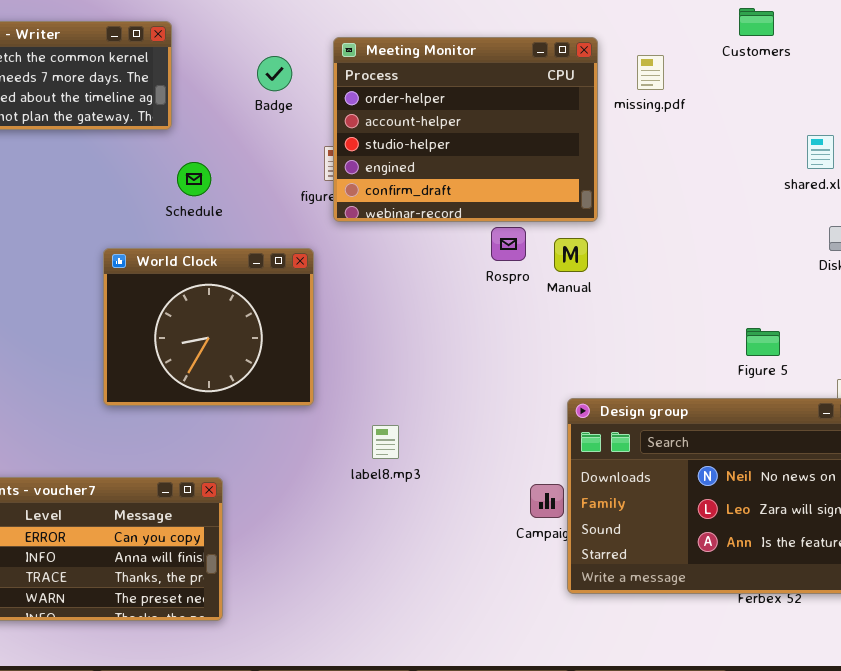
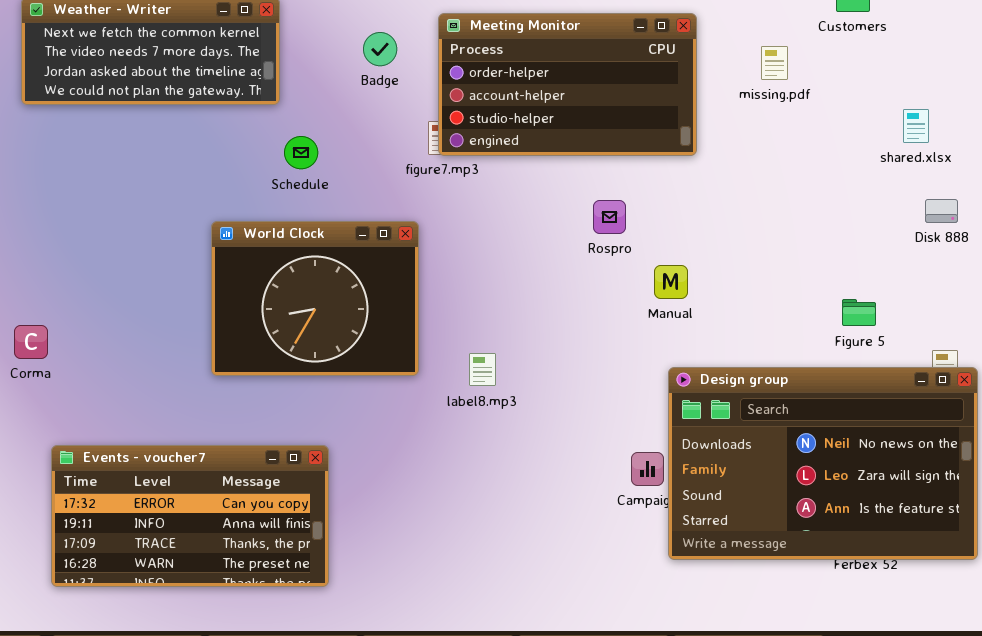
Meeting Monitor: [333,37,598,222] -> [438,13,697,156], resized
missing.pdf: [637,55,664,90] -> [761,46,788,80], moved
Manual: [554,238,588,272] -> [654,265,688,299], moved
label8.mp3: [372,425,399,459] -> [469,353,496,386], moved

